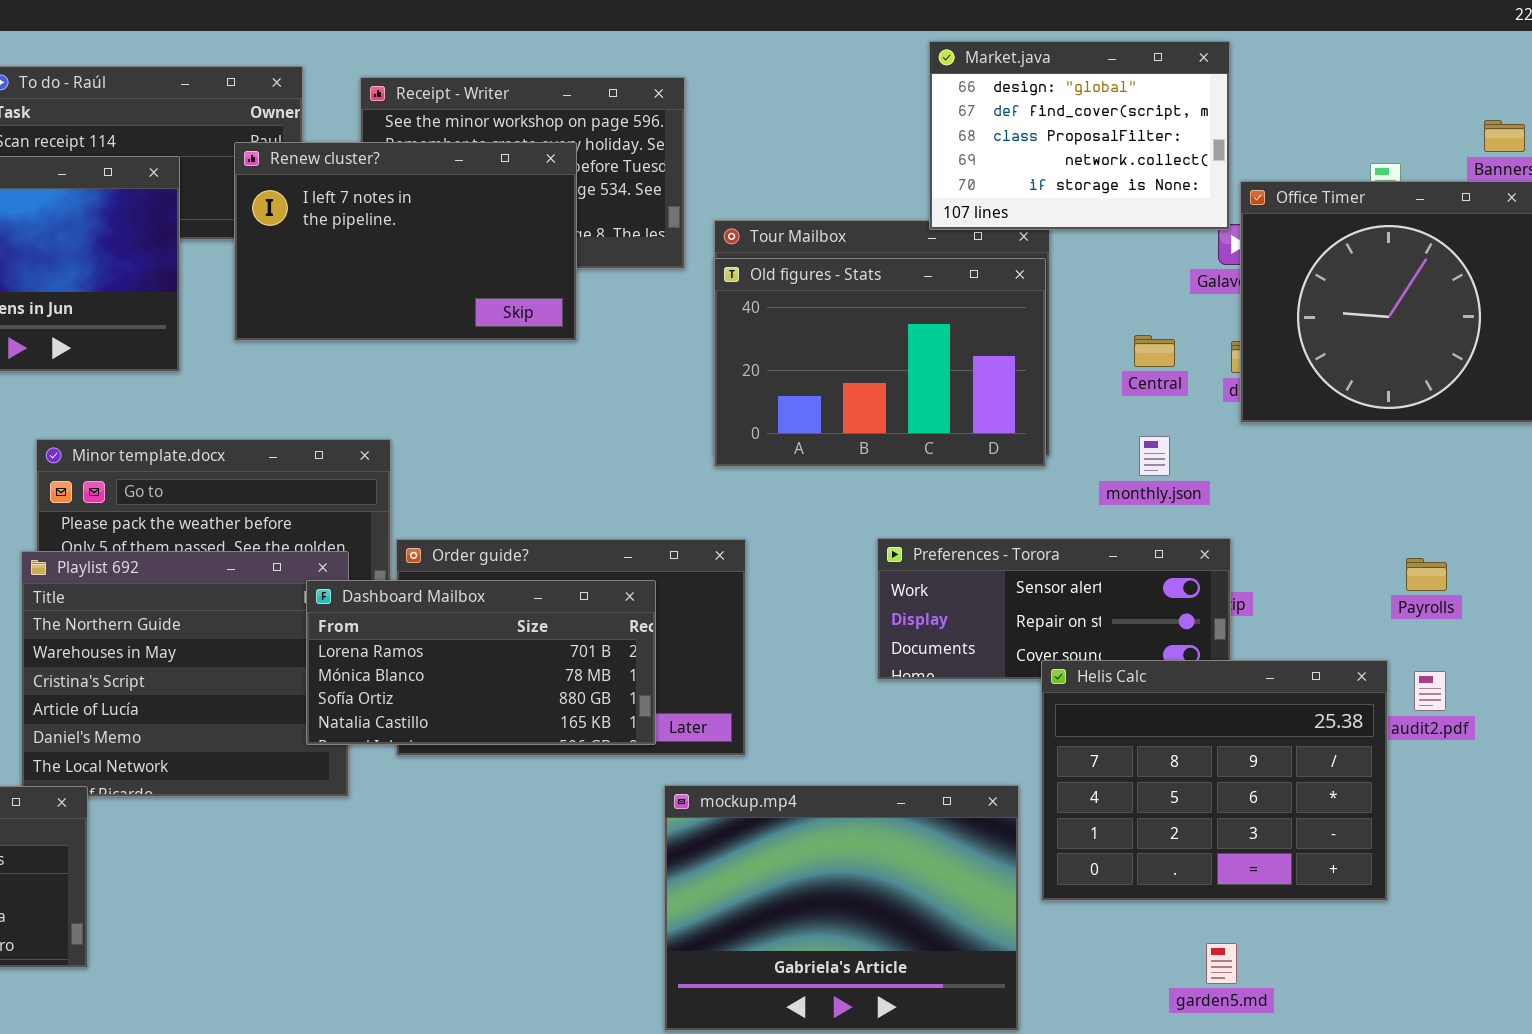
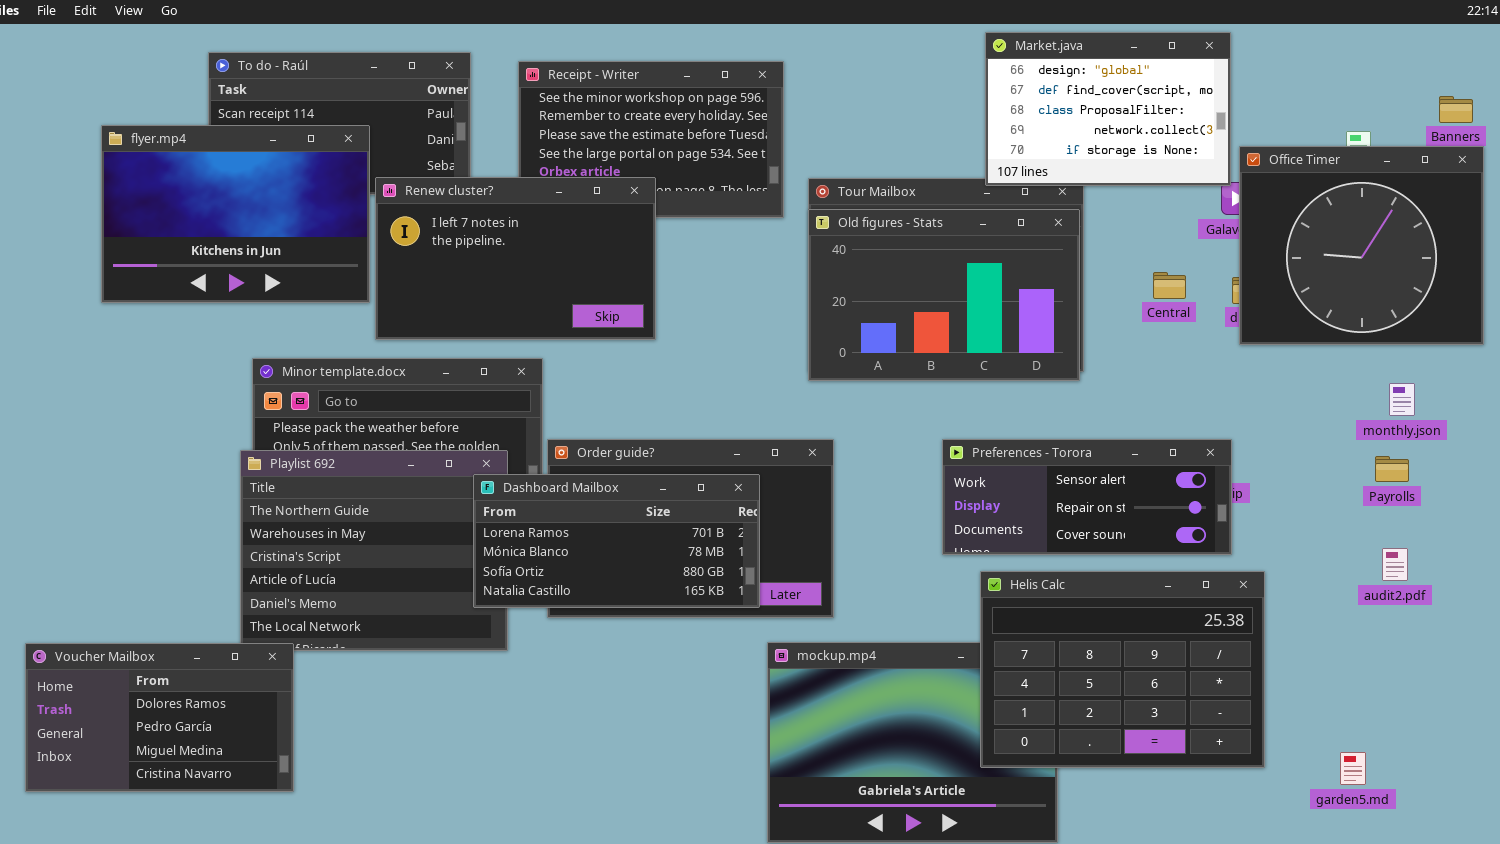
Renew cluster?: [234,142,577,341] -> [375,177,656,340], moved
monthly.json: [1139,436,1170,476] -> [1389,383,1415,416], moved
Helis Calc: [1041,660,1388,901] -> [980,571,1265,768], moved
garden5.md: [1206,943,1237,984] -> [1340,752,1366,785], moved

